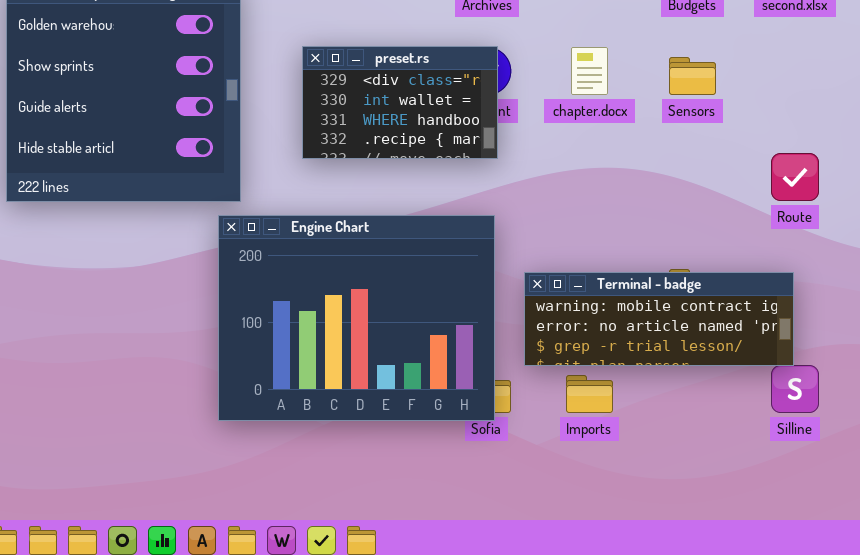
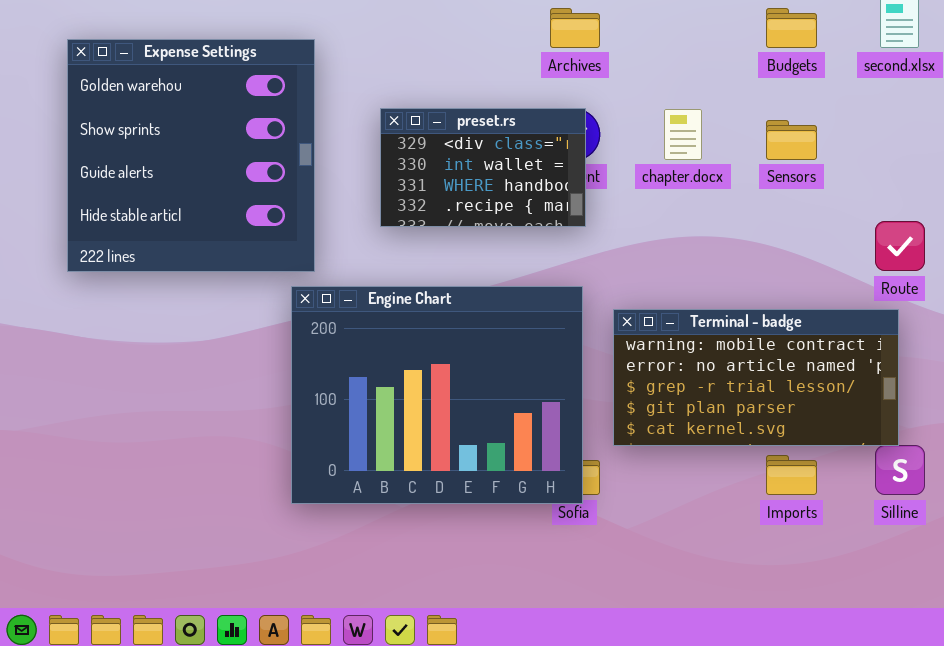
Terminal - badge: [524,272,794,366] -> [613,309,899,446], resized
Imports: [566,375,613,413] -> [766,455,817,495], moved

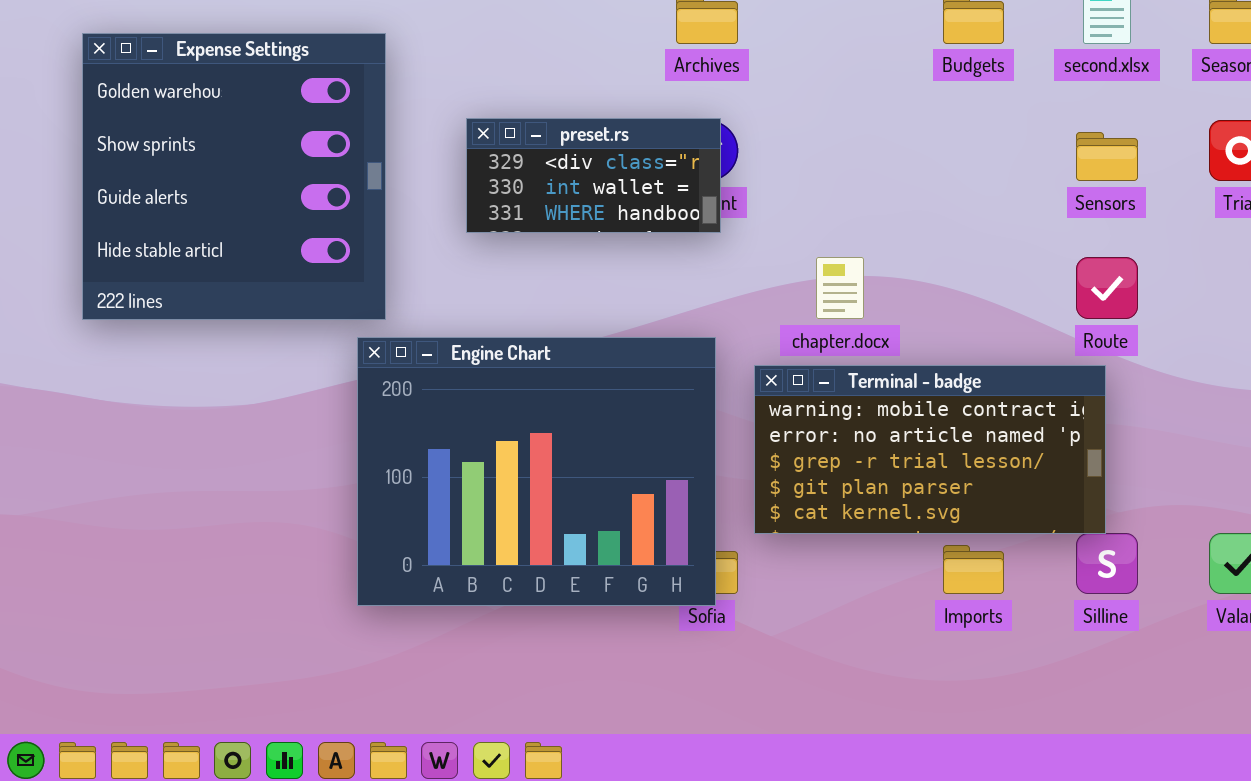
preset.rs: [380,108,586,227] -> [466,118,721,233], resized
chapter.docx: [664,109,702,160] -> [816,257,864,319], moved
Sensors: [766,120,817,160] -> [1076,132,1138,181], moved

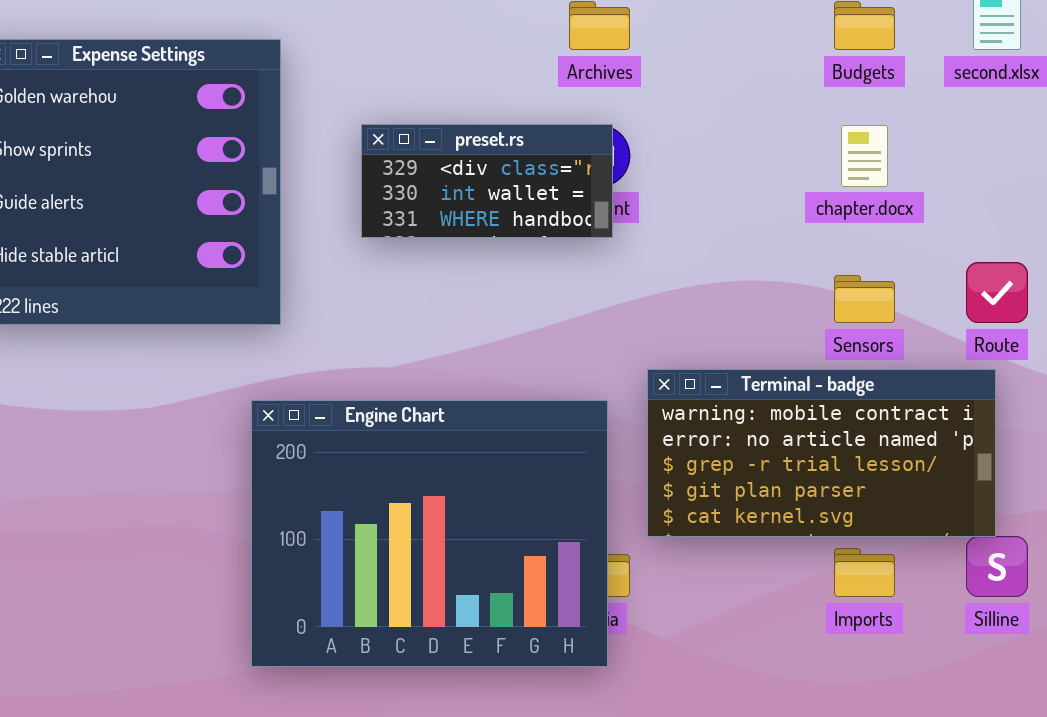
Sensors: [1076,132,1138,181] -> [834,275,895,323], moved
chapter.docx: [816,257,864,319] -> [841,125,888,187], moved
Engine Chart: [357,337,716,606] -> [251,400,608,667], moved

